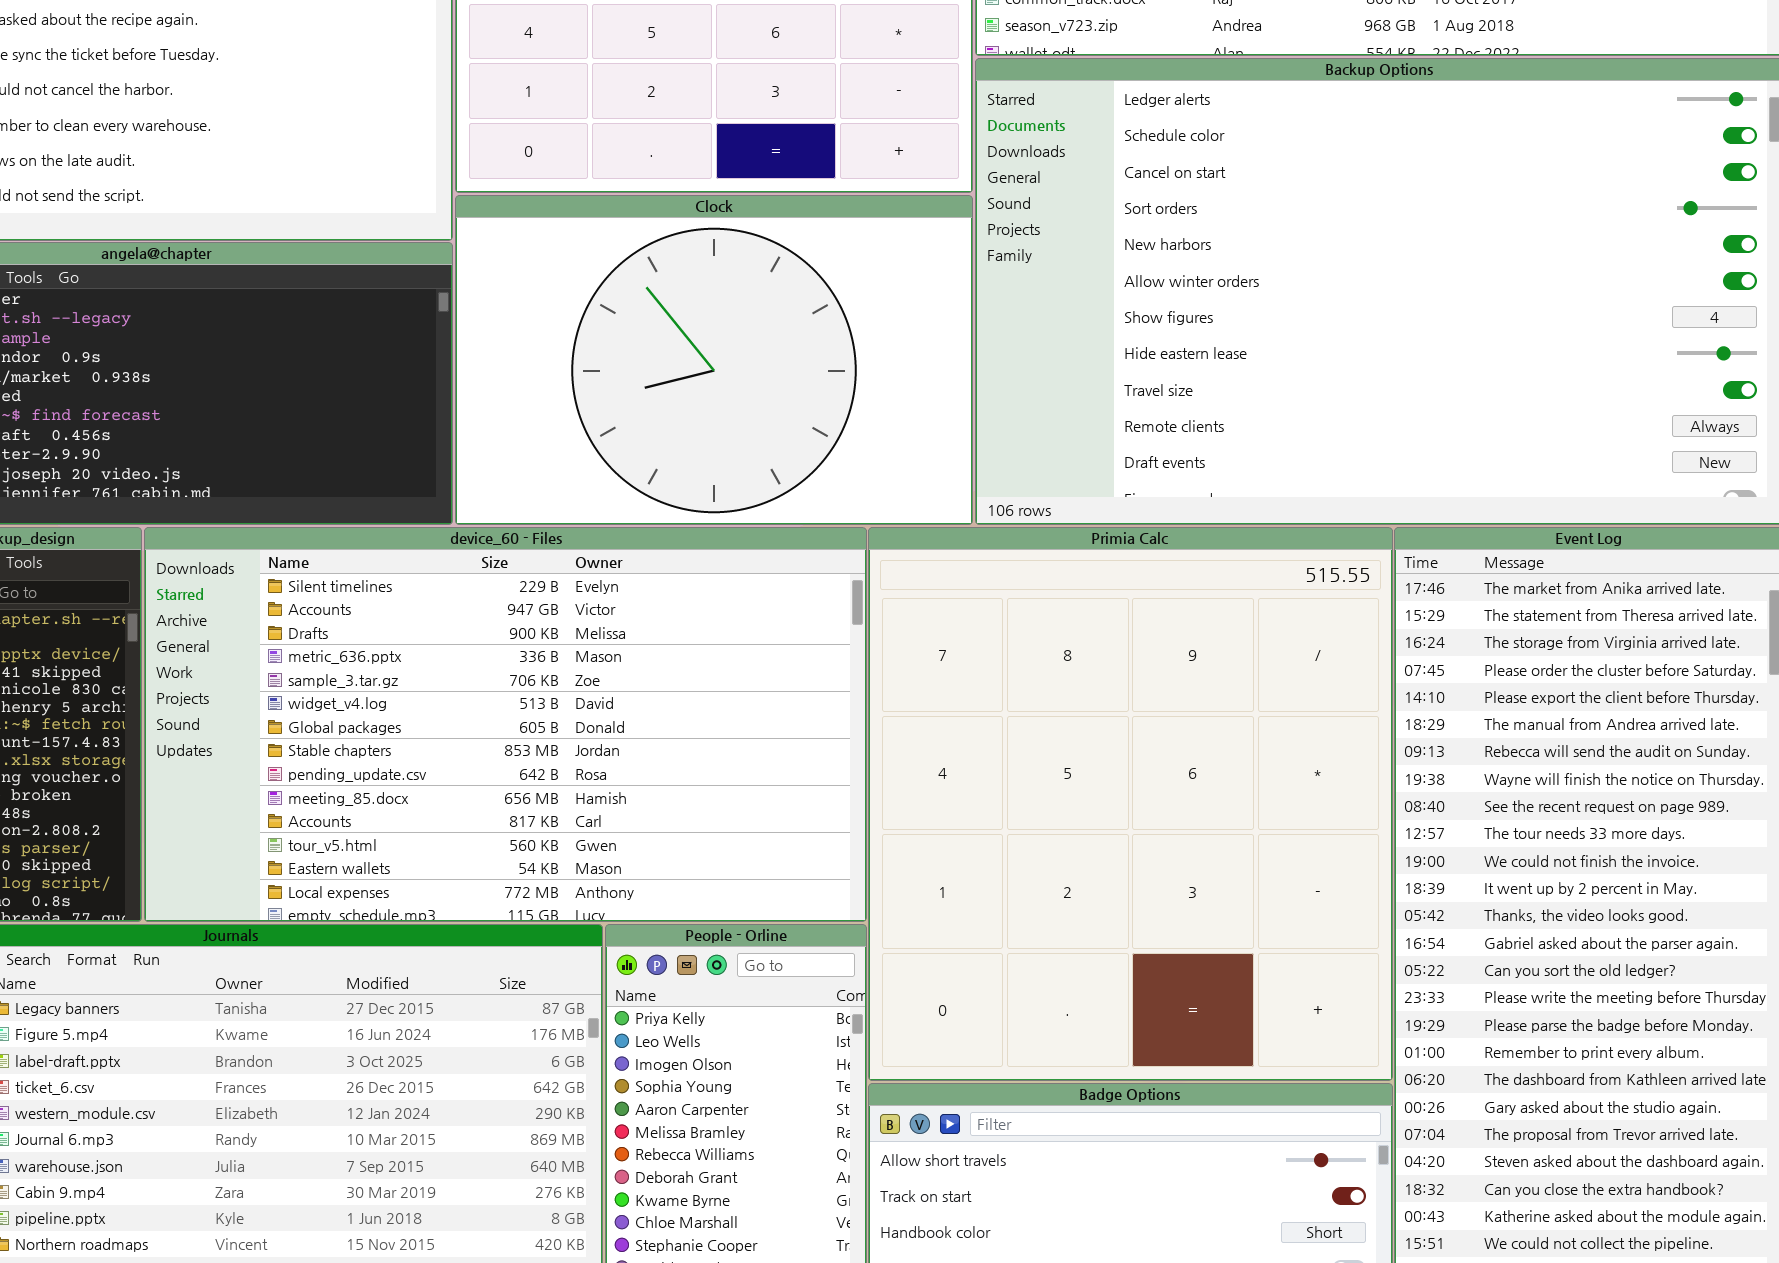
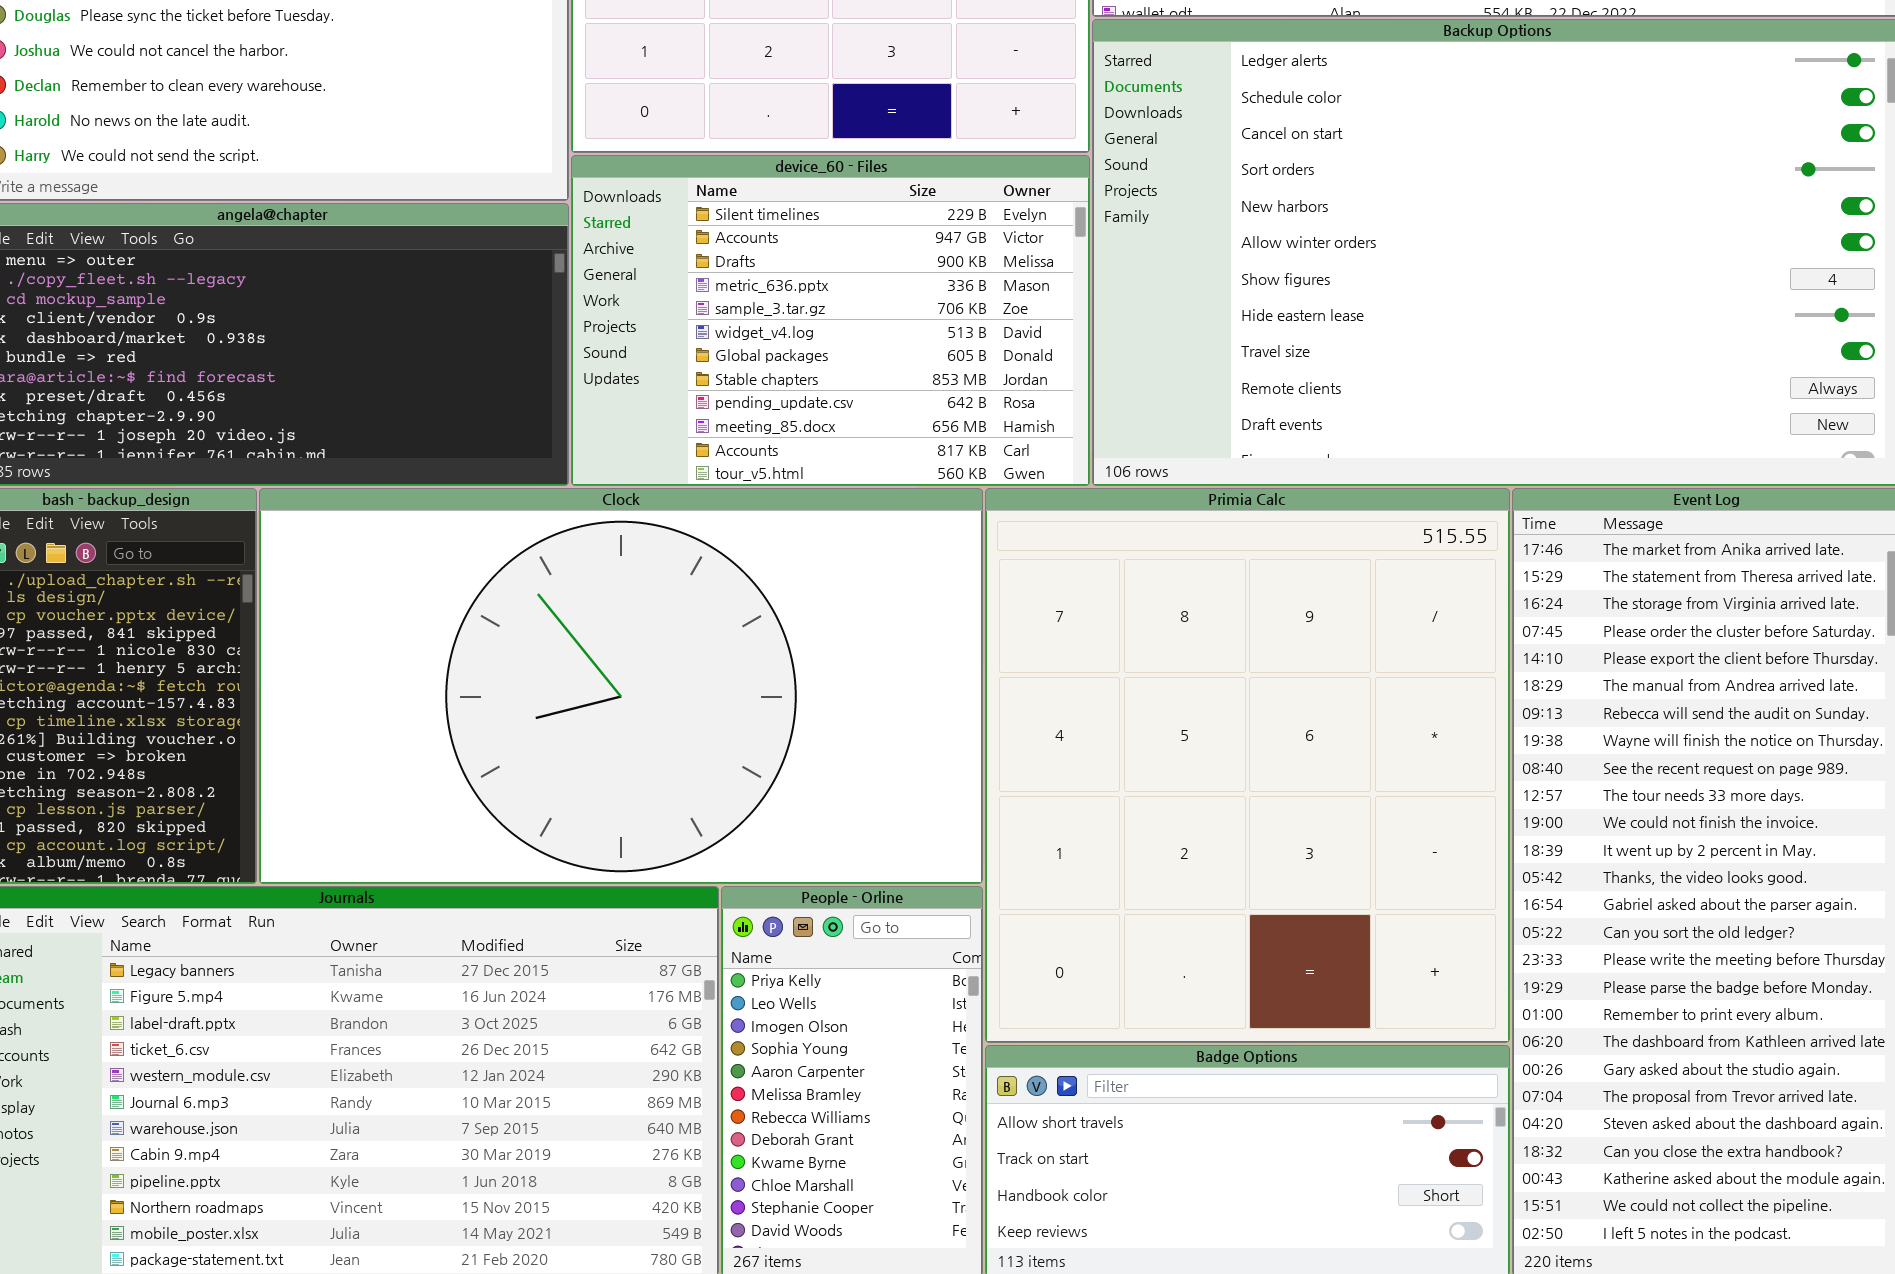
Clock: [455,195,973,525] -> [259,488,983,884], moved, resized
device_60 - Files: [144,527,867,922] -> [571,155,1090,486], moved, resized

